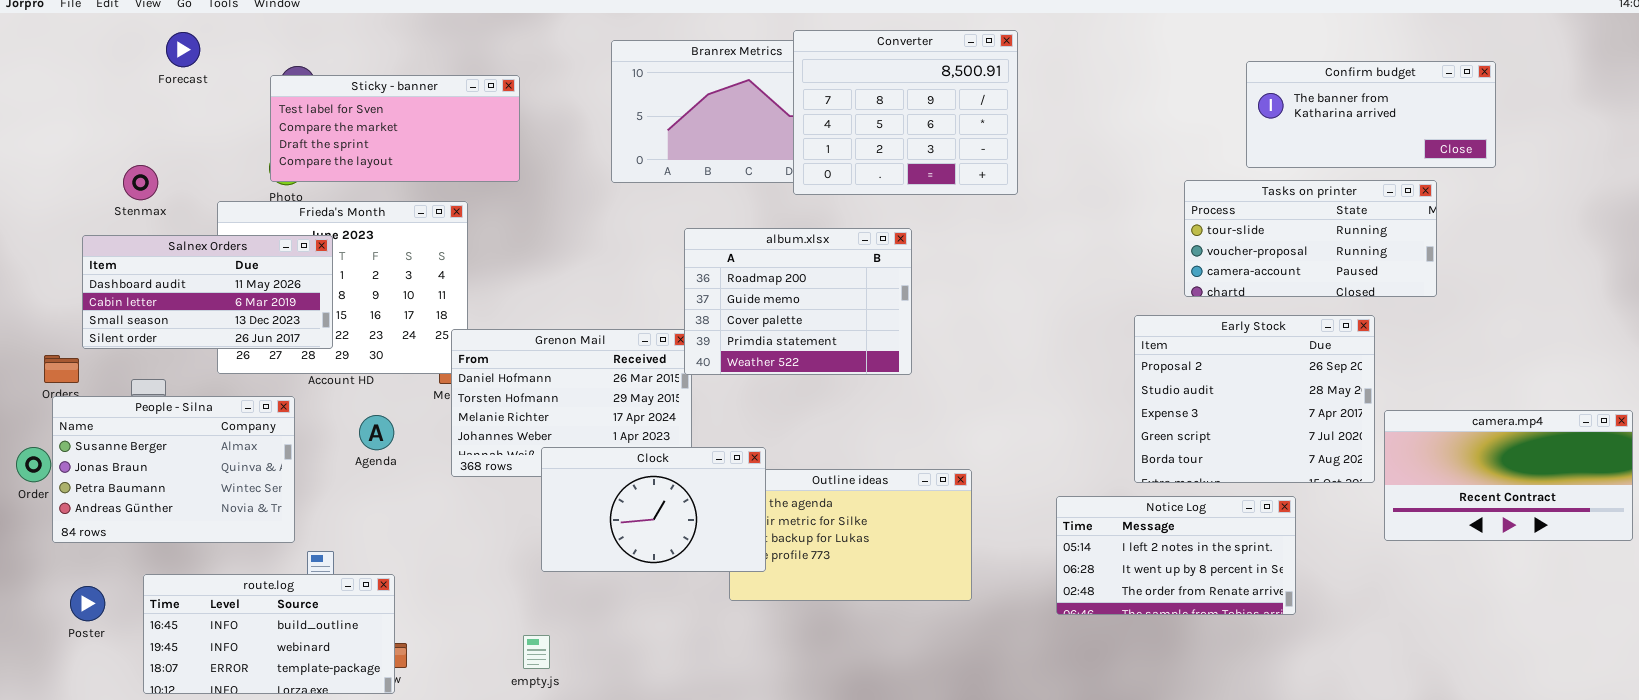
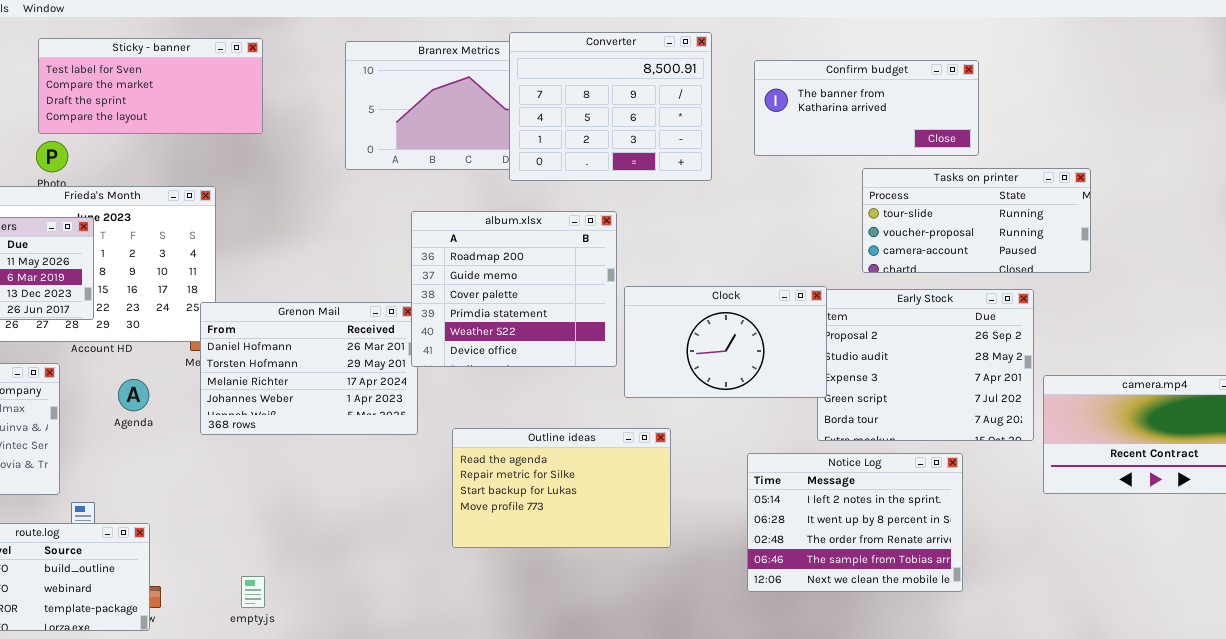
Confirm budget: [1246,61,1496,168] -> [754,60,979,156], moved
Sticky - banner: [270,75,520,182] -> [38,38,263,134], moved
album.xlsx: [684,228,912,375] -> [411,211,617,367], resized
Clock: [541,447,766,572] -> [624,286,827,398], moved
Notice Log: [1056,496,1296,615] -> [747,453,963,592], resized
empty.js: [523,635,550,669] -> [241,576,265,608], moved

